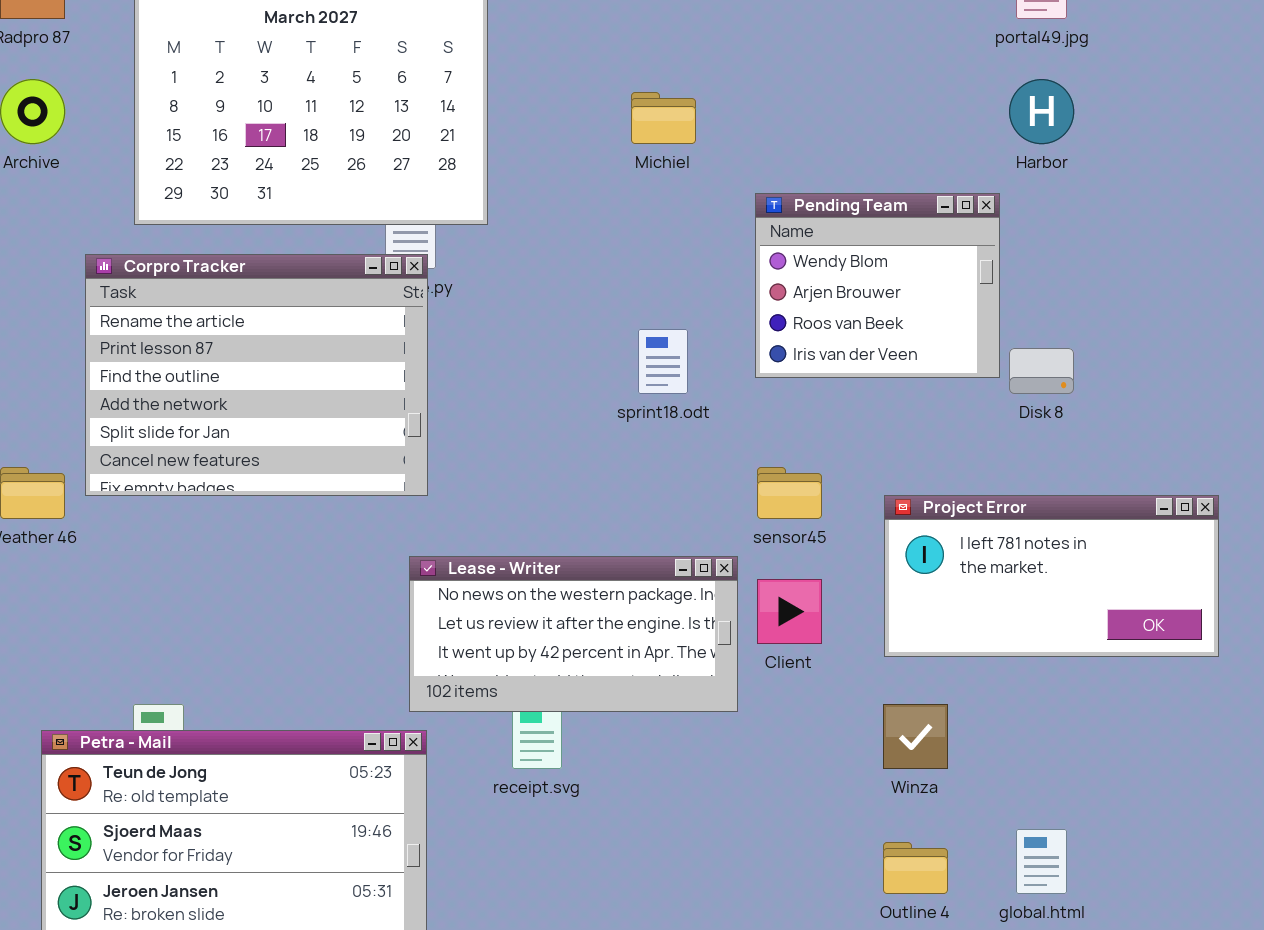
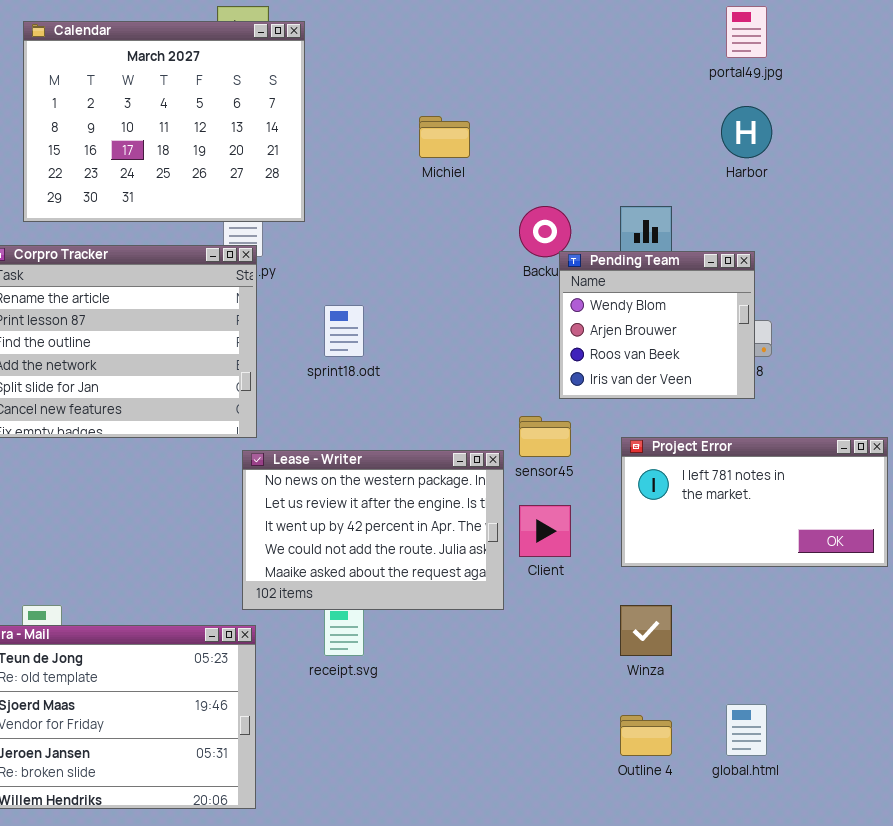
Pending Team: [755,193,1000,378] -> [559,251,755,399], moved
sprint18.odt: [638,329,688,394] -> [324,305,364,357], moved
Lease - Writer: [409,556,738,712] -> [242,450,504,610], resized

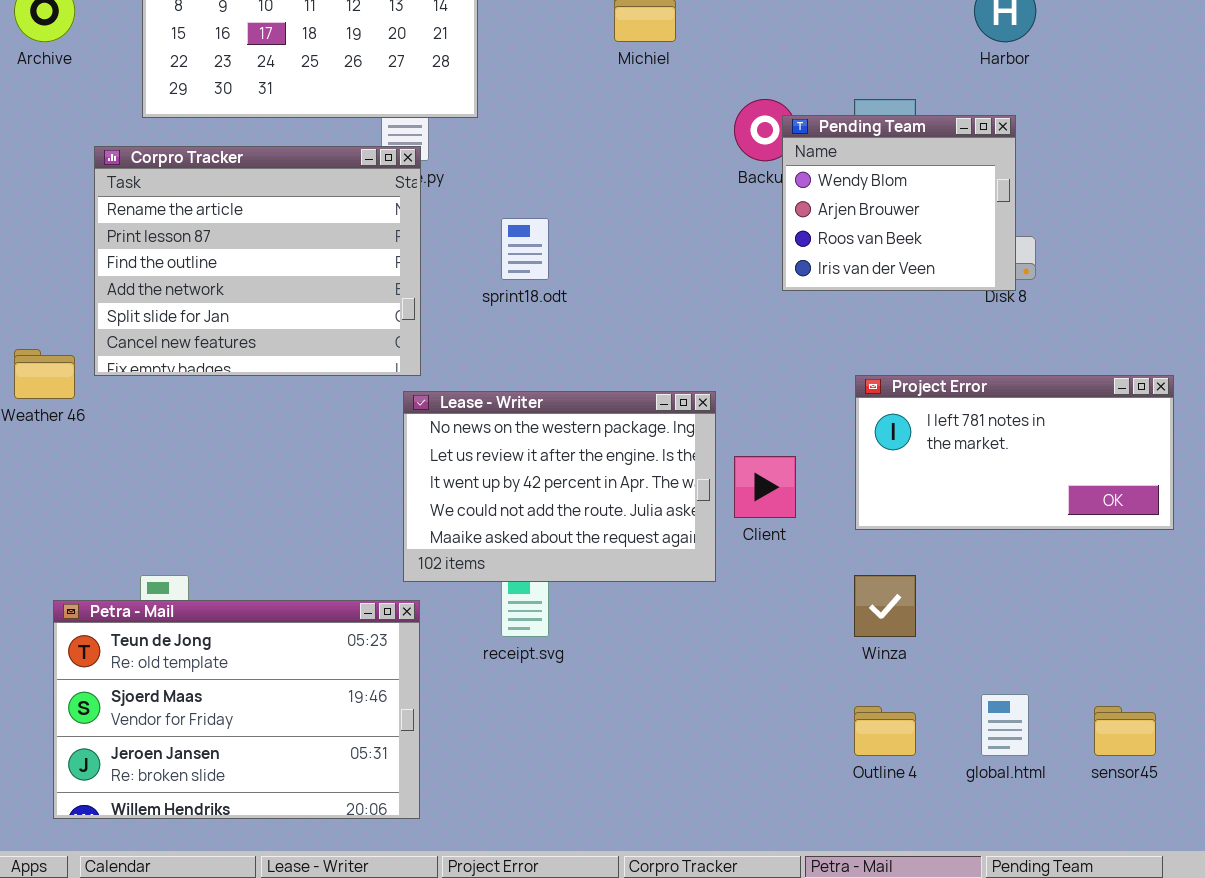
Pending Team: [559,251,755,399] -> [782,115,1016,291], moved
sensor45: [519,416,571,457] -> [1094,706,1156,756], moved

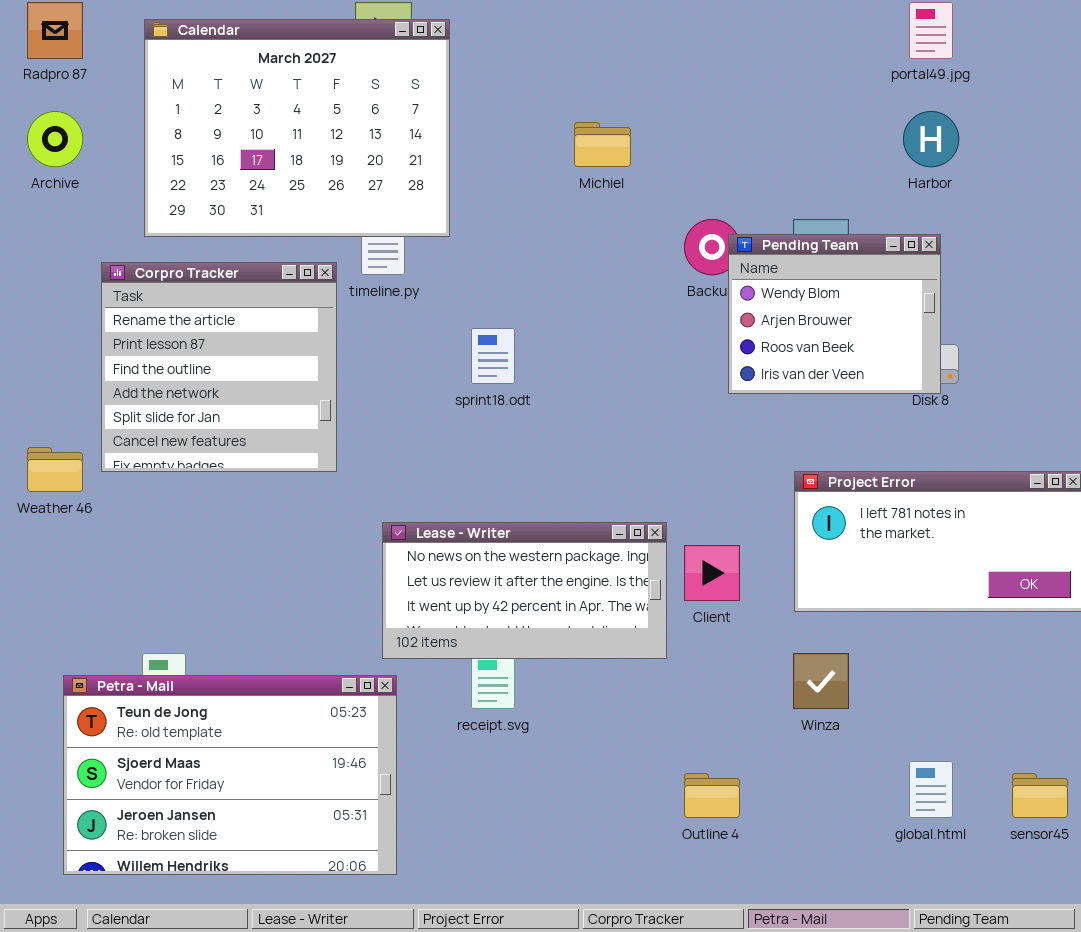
Corpro Tracker: [94,146,421,376] -> [101,262,337,472], resized
Lease - Writer: [403,391,716,582] -> [382,522,667,659], resized
Outline 4: [854,706,916,756] -> [684,773,740,818], moved

